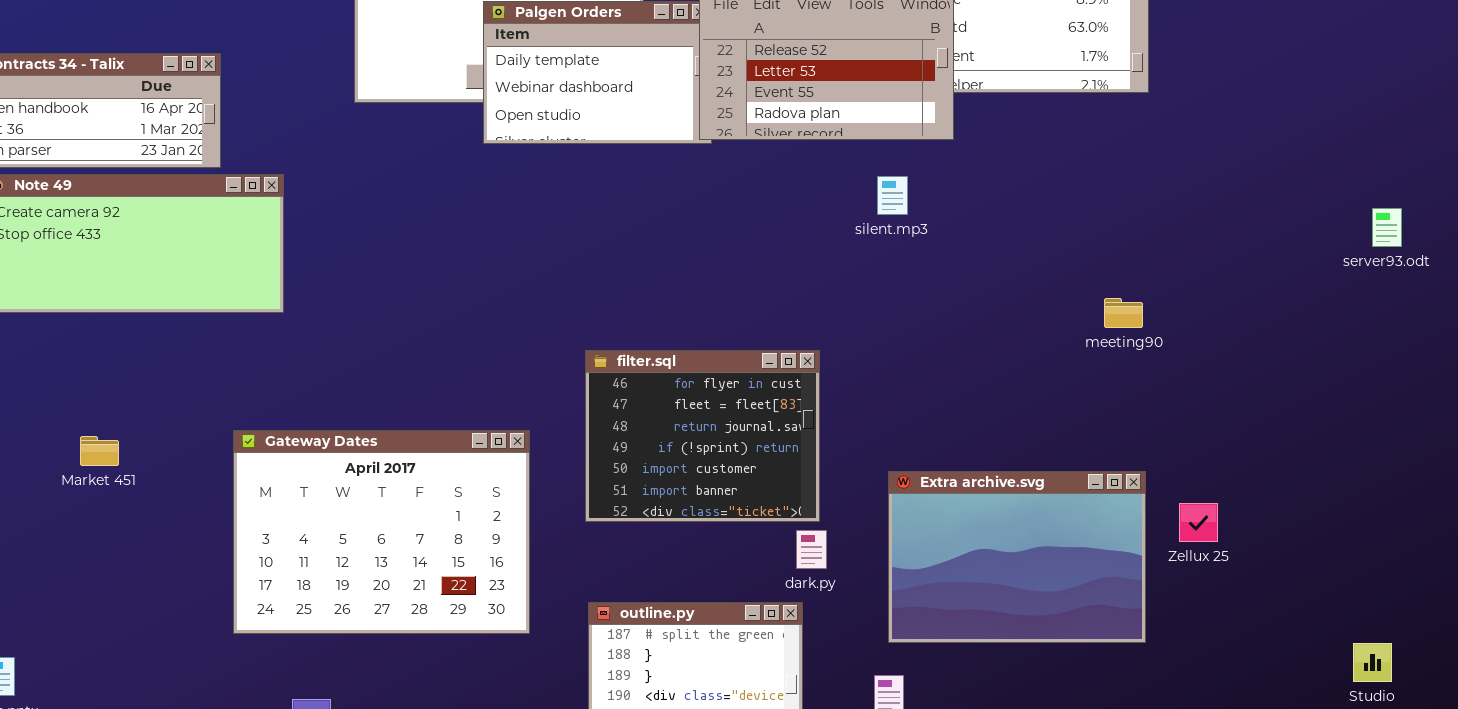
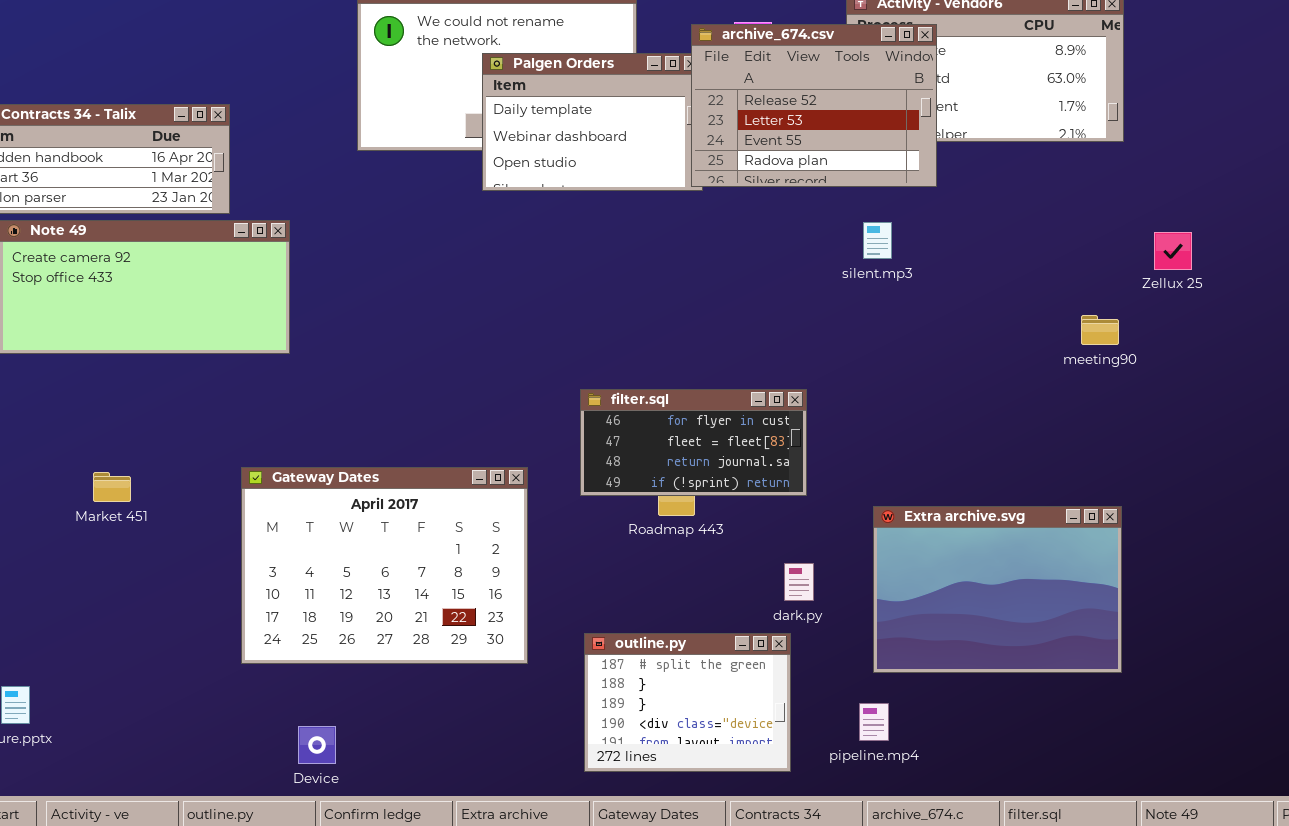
meeting90: [1104,298,1143,328] -> [1081,315,1119,345], moved
filter.sql: [585,350,820,522] -> [580,389,807,496], resized
Zellux 25: [1179,503,1218,542] -> [1154,232,1192,270], moved

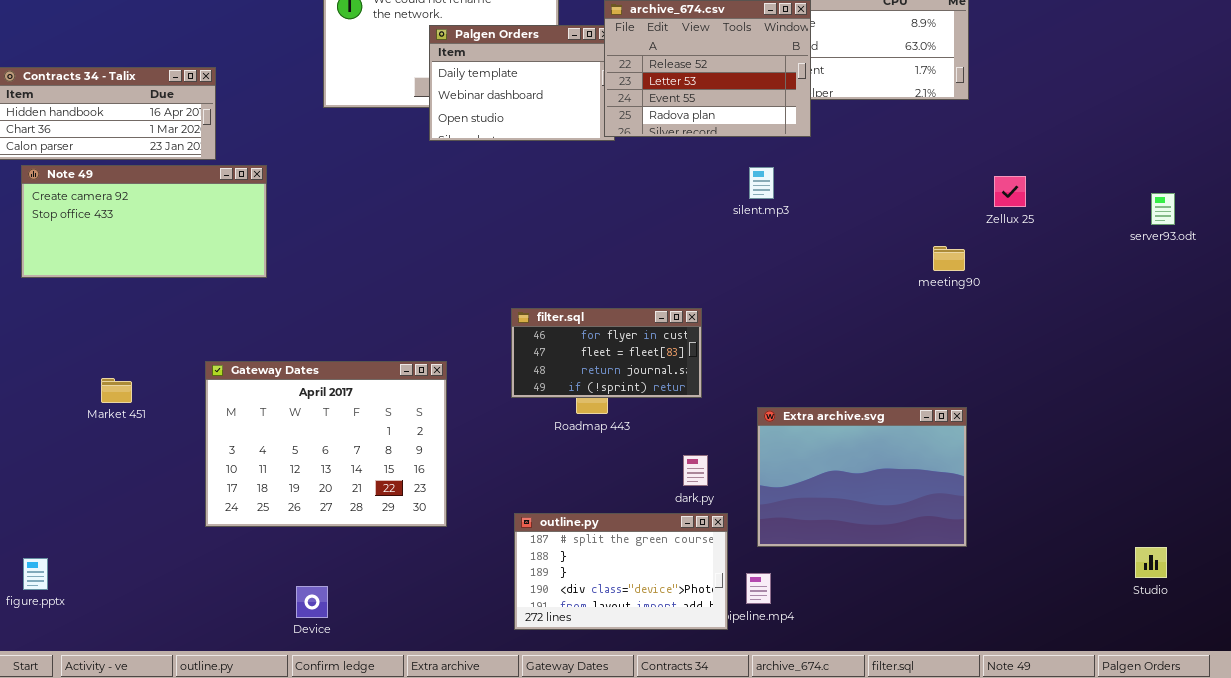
Gateway Dates: [241,467,528,664] -> [205,361,447,527], moved
outline.py: [584,633,791,772] -> [514,513,728,630], resized
Device: [298,726,336,764] -> [296,586,328,618], moved

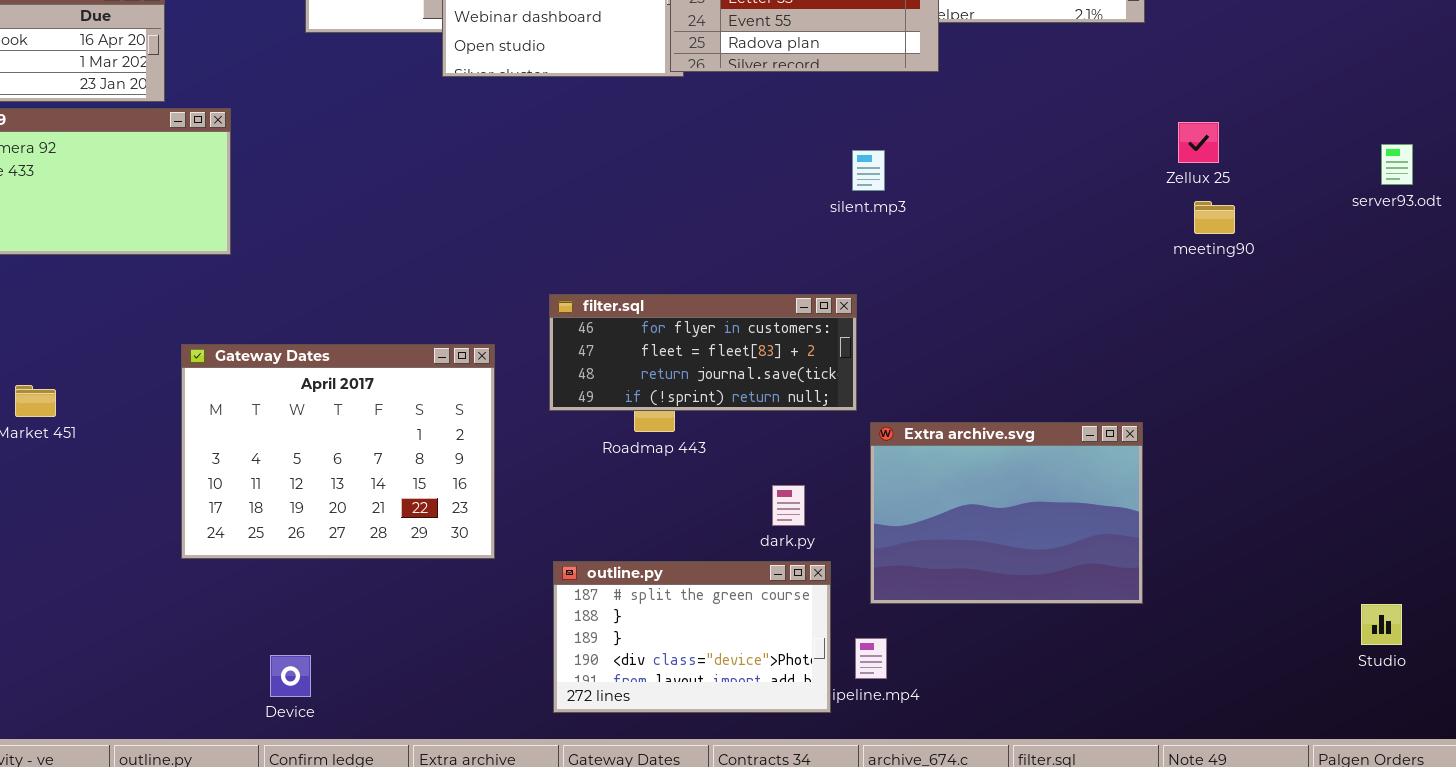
silent.mp3: [749,167,774,199] -> [852,150,885,191], moved
meeting90: [933,246,965,271] -> [1194,201,1235,234], moved
filter.sql: [511,308,702,398] -> [549,294,857,411], resized
Gateway Dates: [205,361,447,527] -> [181,344,495,559], moved

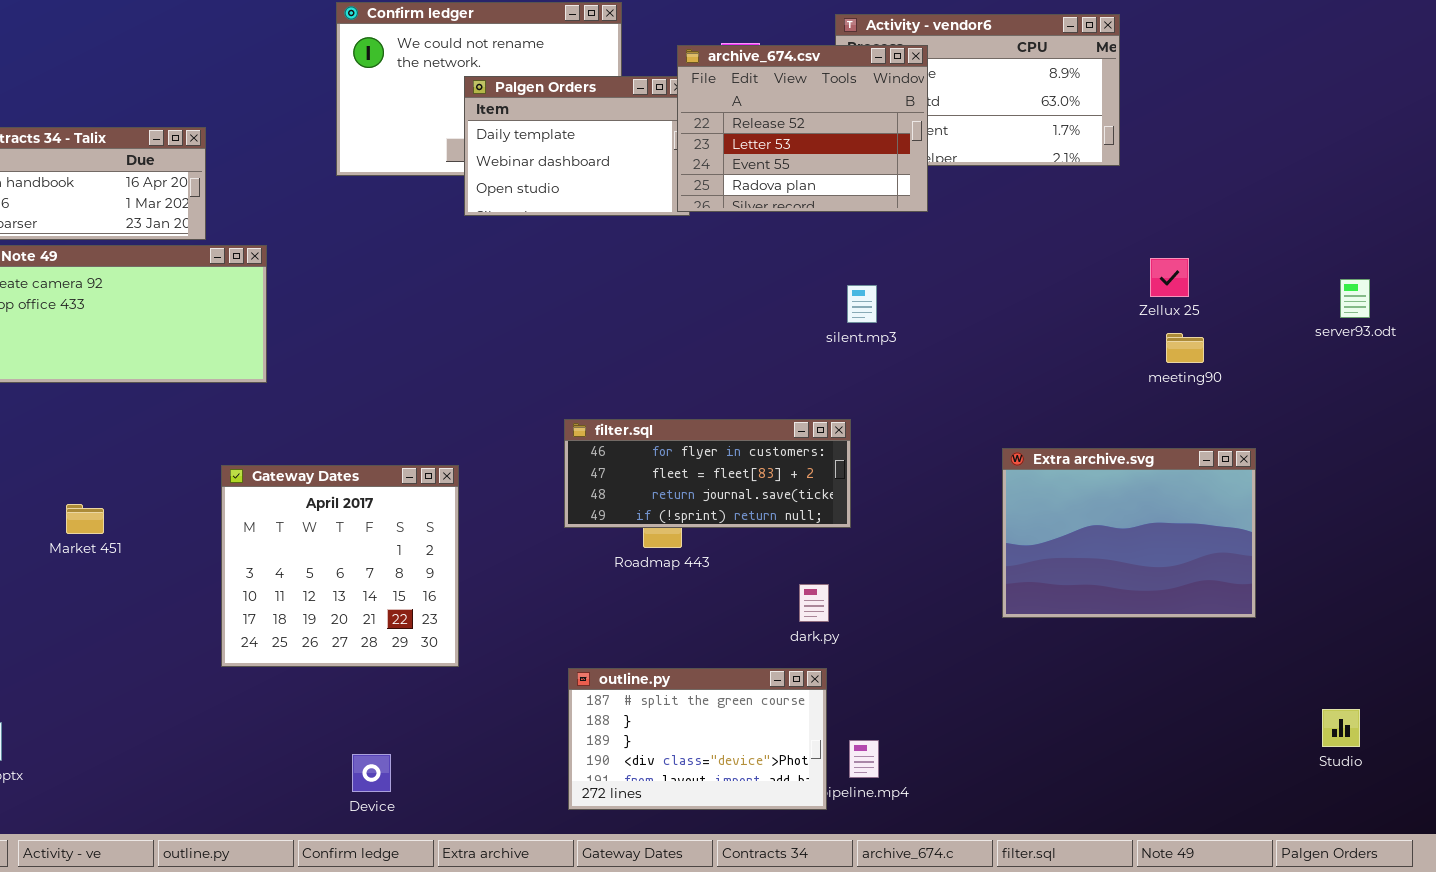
Gateway Dates: [181,344,495,559] -> [221,465,459,667], resized
Extra archive.svg: [870,422,1143,604] -> [1002,448,1256,618], moved
dark.py: [772,485,805,526] -> [799,584,829,622], moved
Device: [270,655,311,697] -> [352,754,391,792], moved

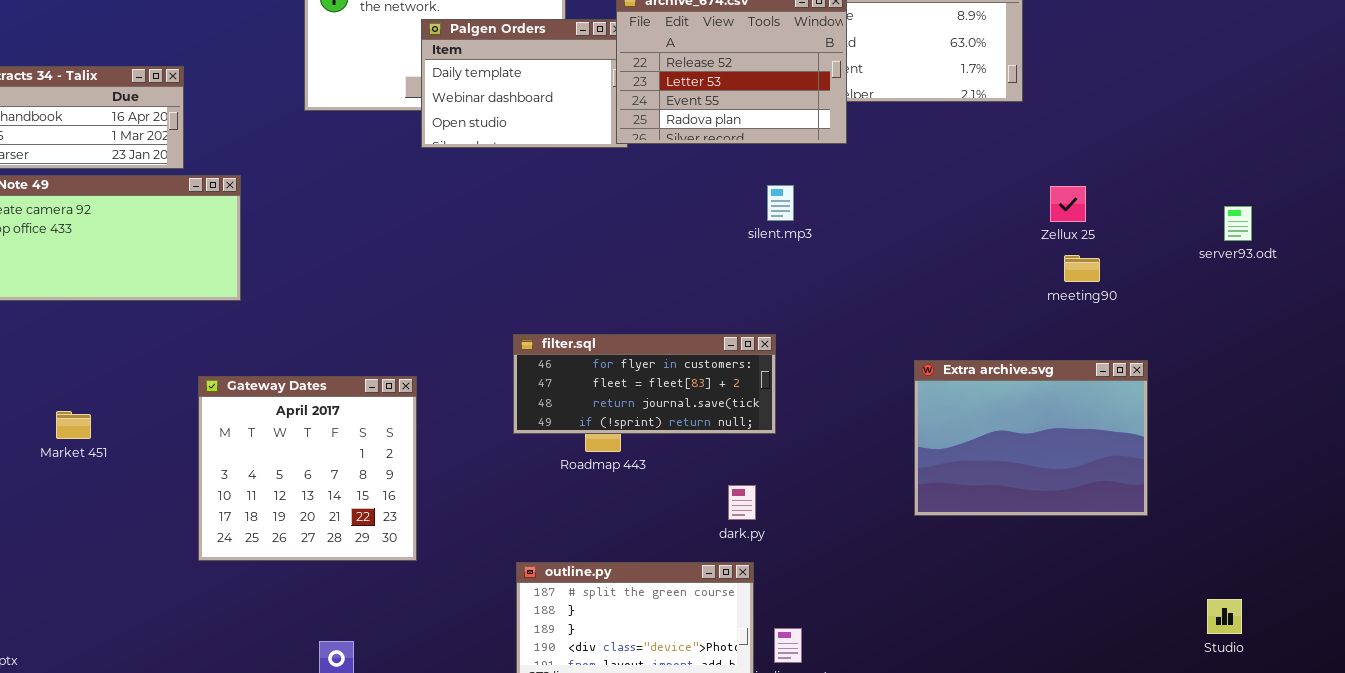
silent.mp3: [847,285,877,323] -> [767,185,794,221], moved

